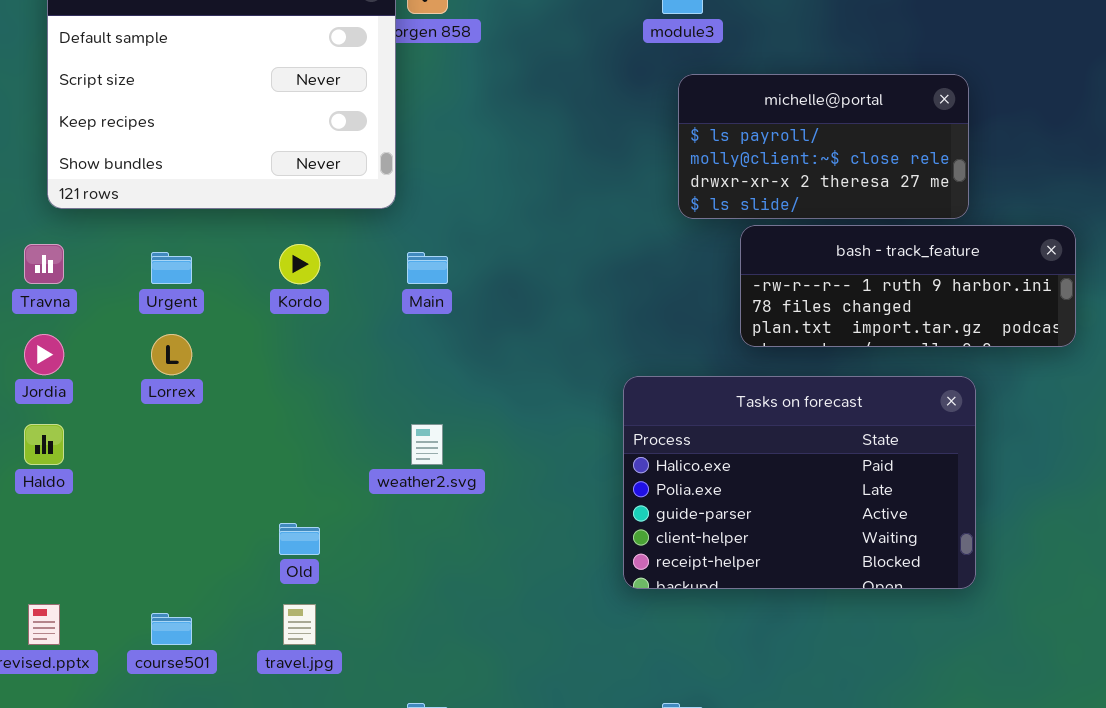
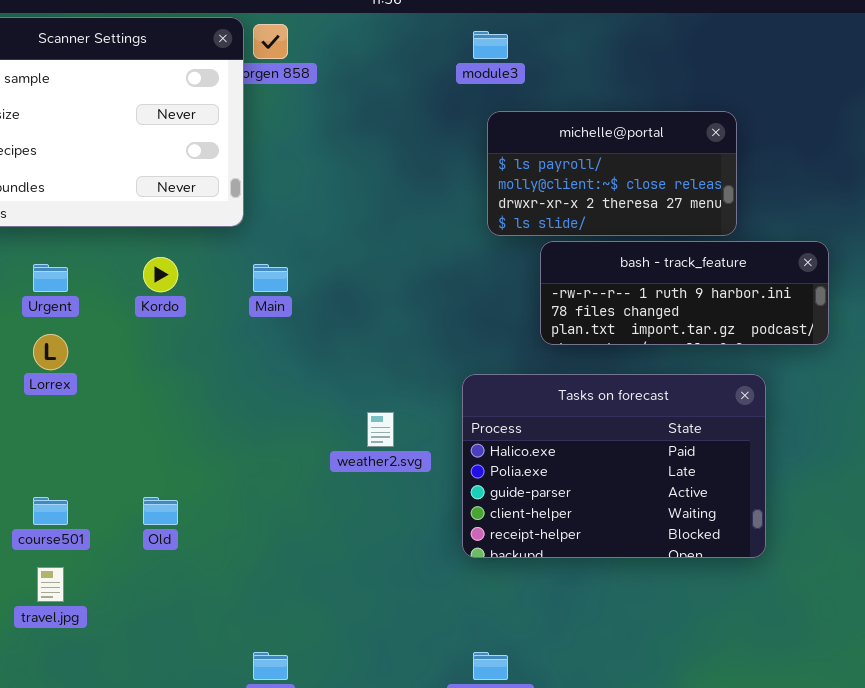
Tasks on forecast: [623,376,976,589] -> [462,374,766,558], moved
weather2.svg: [411,424,443,465] -> [367,412,394,447], moved
travel.jpg: [283,604,316,645] -> [37,567,64,602], moved
course501: [151,613,192,645] -> [33,497,68,525], moved

